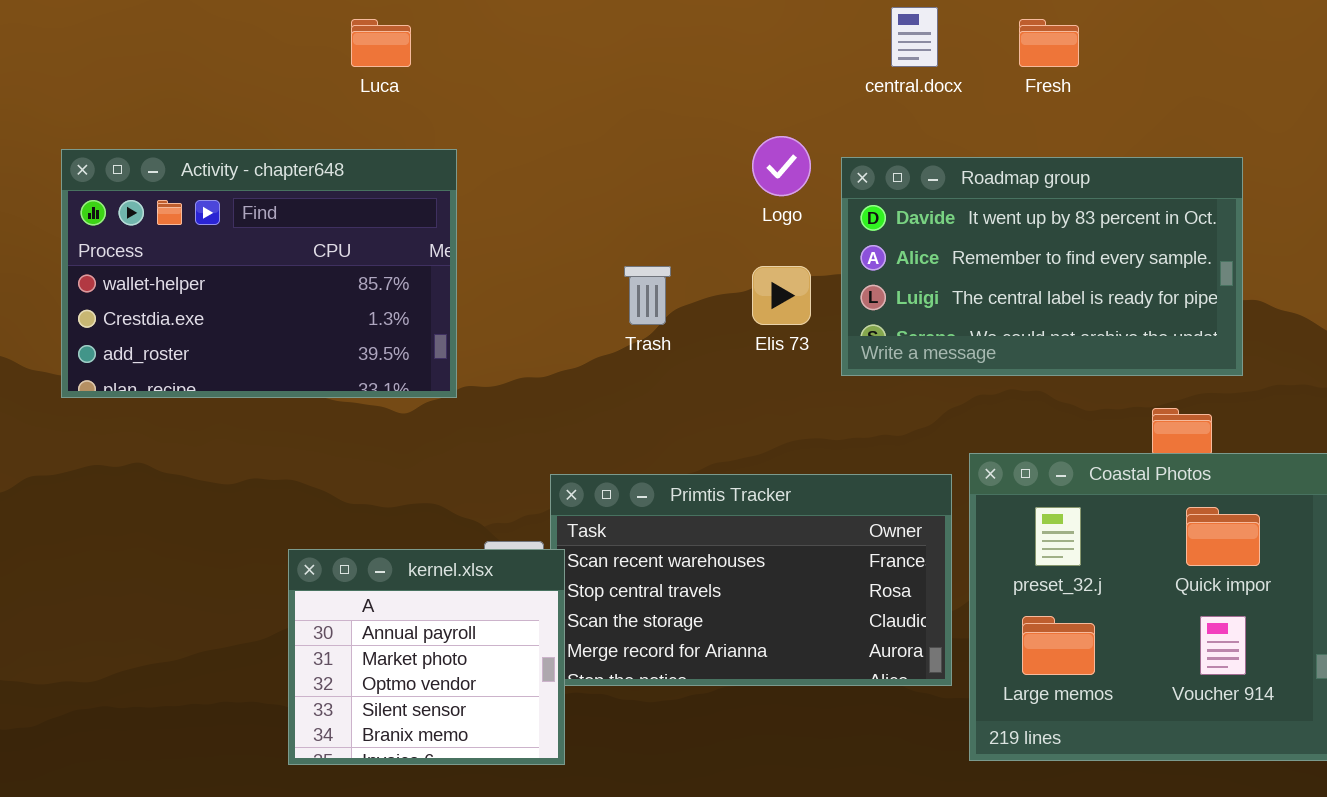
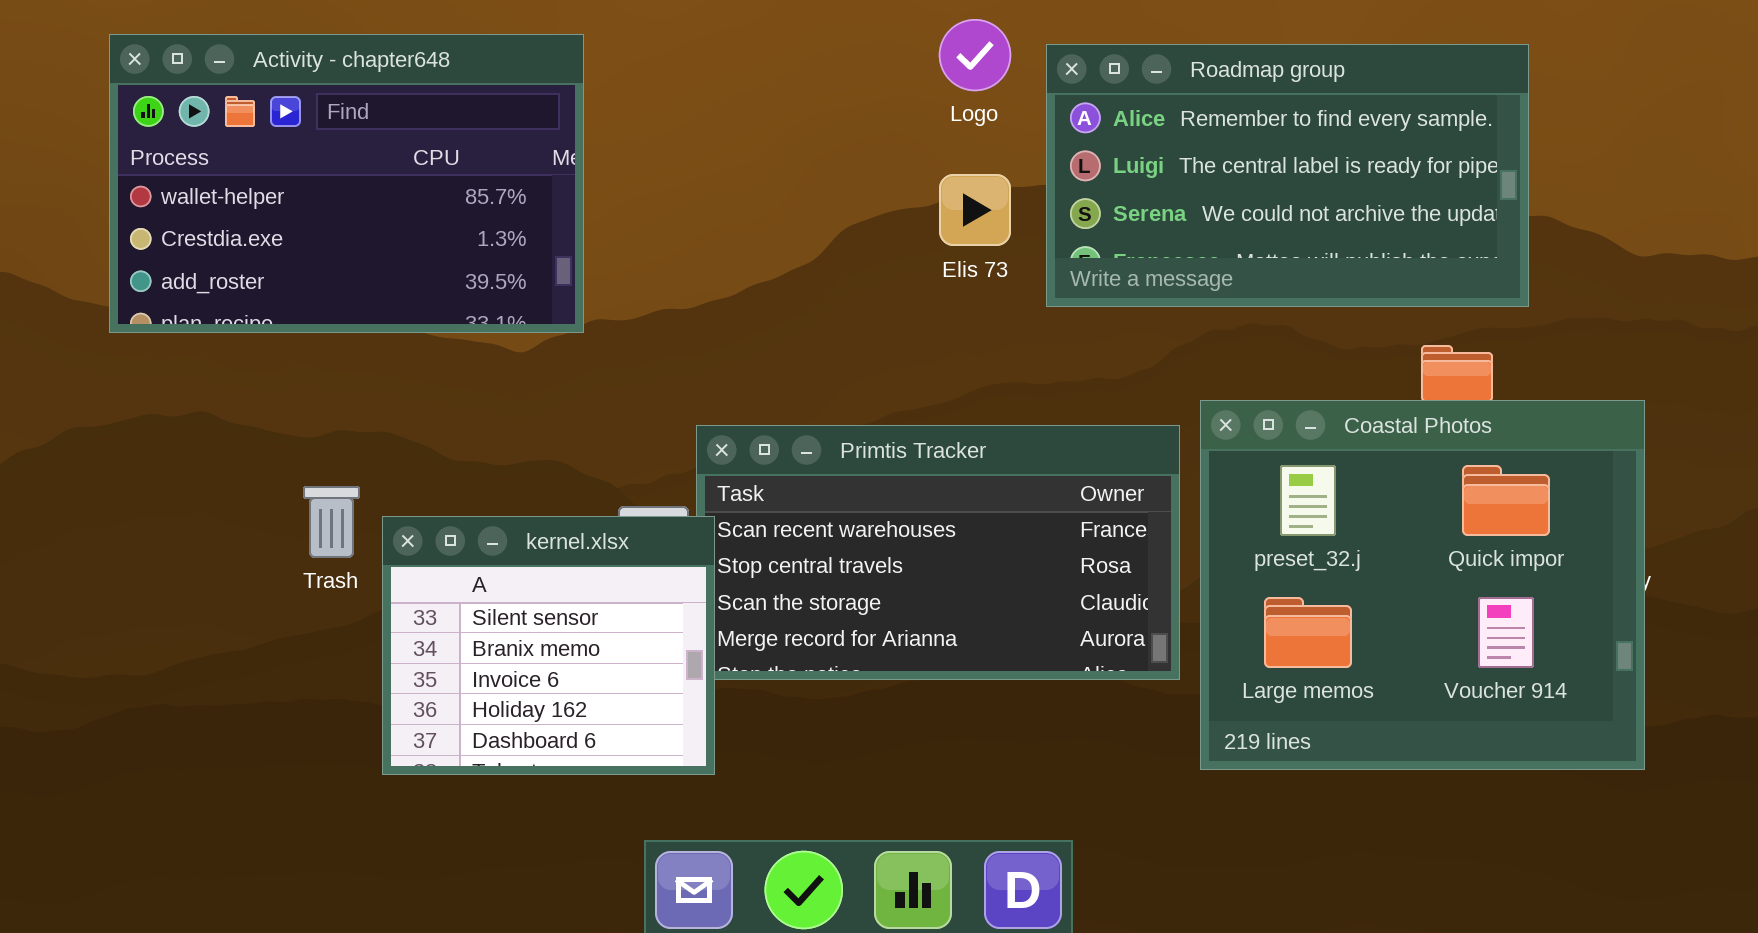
Roadmap group: [841,157,1243,376] -> [1046,44,1529,307], scrolled down 1 row
Trash: [624,266,671,325] -> [303,486,360,558], moved
kernel.xlsx: [288,549,565,765] -> [382,516,715,775], scrolled down 3 rows

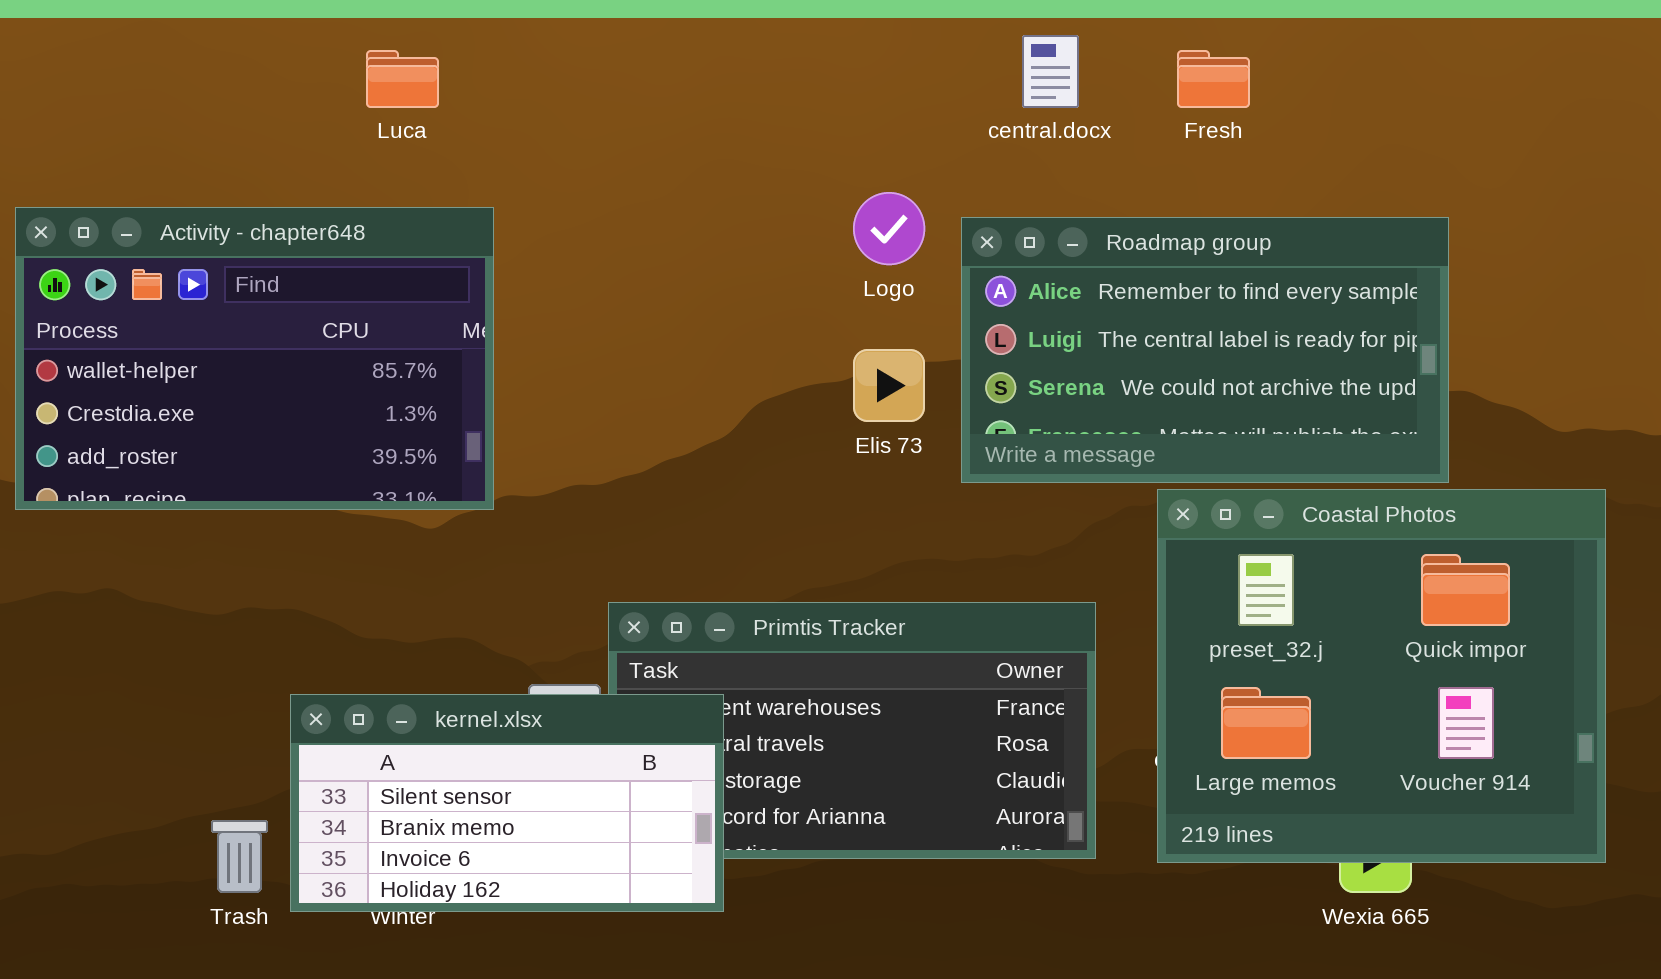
Coastal Photos: [1200,400,1645,770] -> [1157,489,1606,863], moved
Trash: [303,486,360,558] -> [211,820,268,893], moved
kernel.xlsx: [382,516,715,775] -> [290,694,724,912], resized

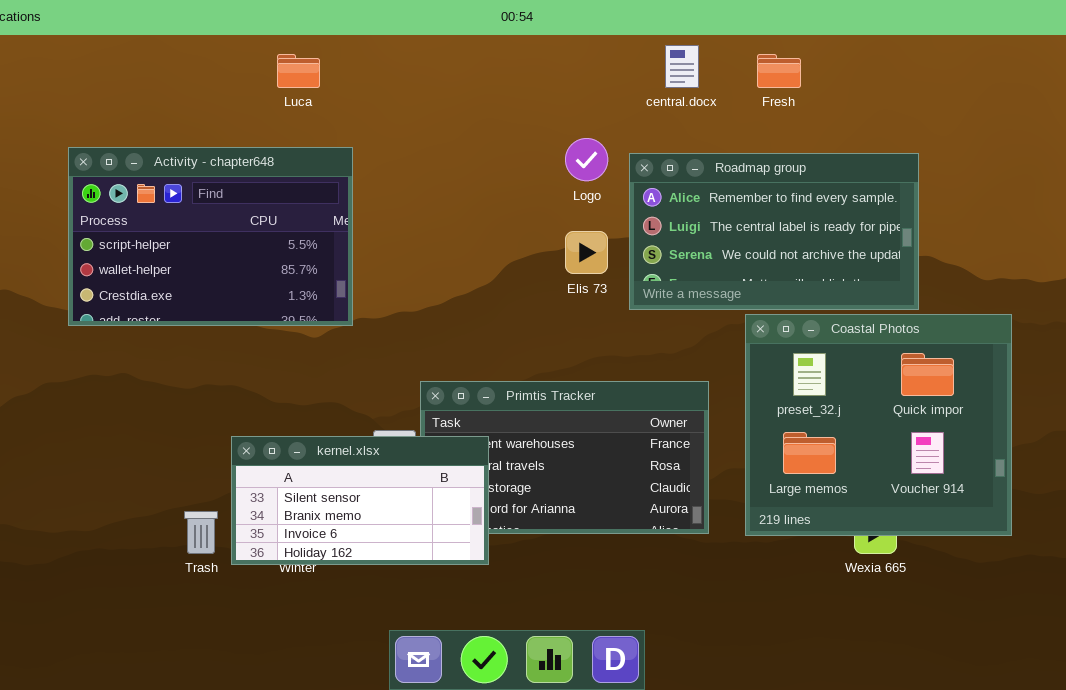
Activity - chapter648: [15,207,494,510] -> [68,147,353,326], scrolled up 1 row

